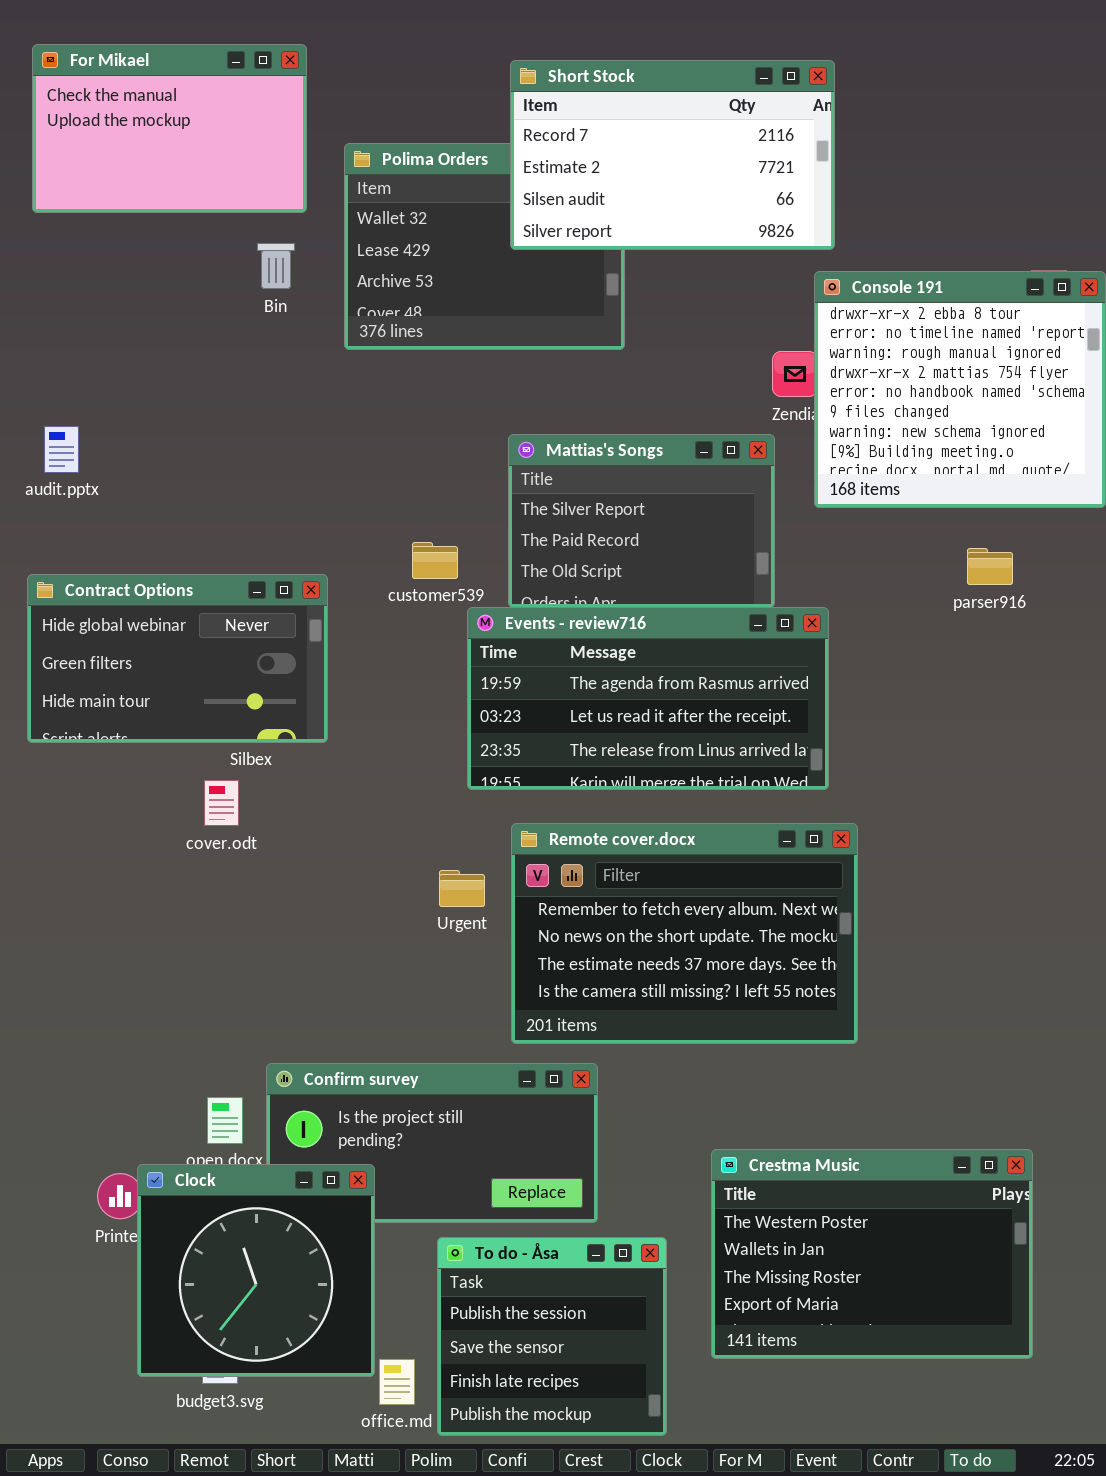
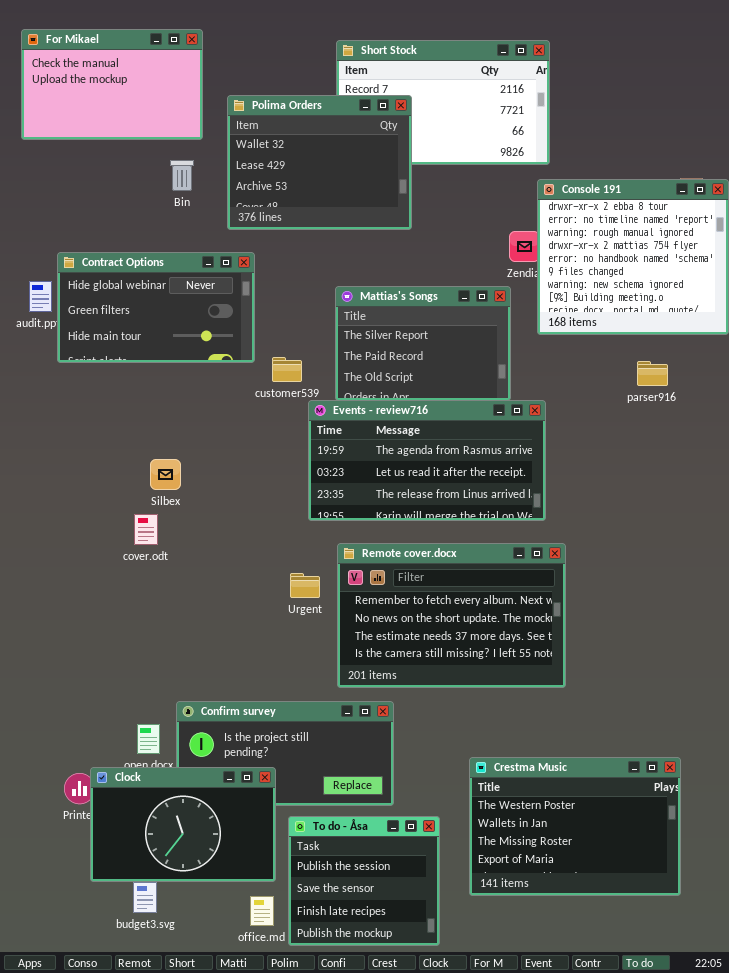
Polima Orders: [344,143,625,350] -> [227,95,412,230], raised
Contract Options: [27,574,328,743] -> [57,252,255,363], moved
Clock: [137,1164,375,1377] -> [90,767,276,882], resized

